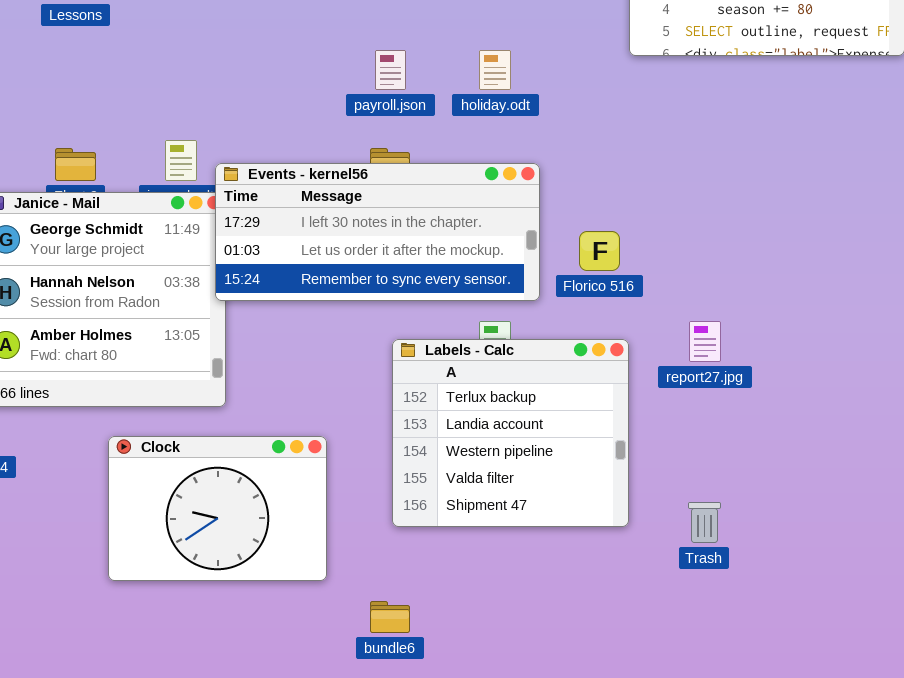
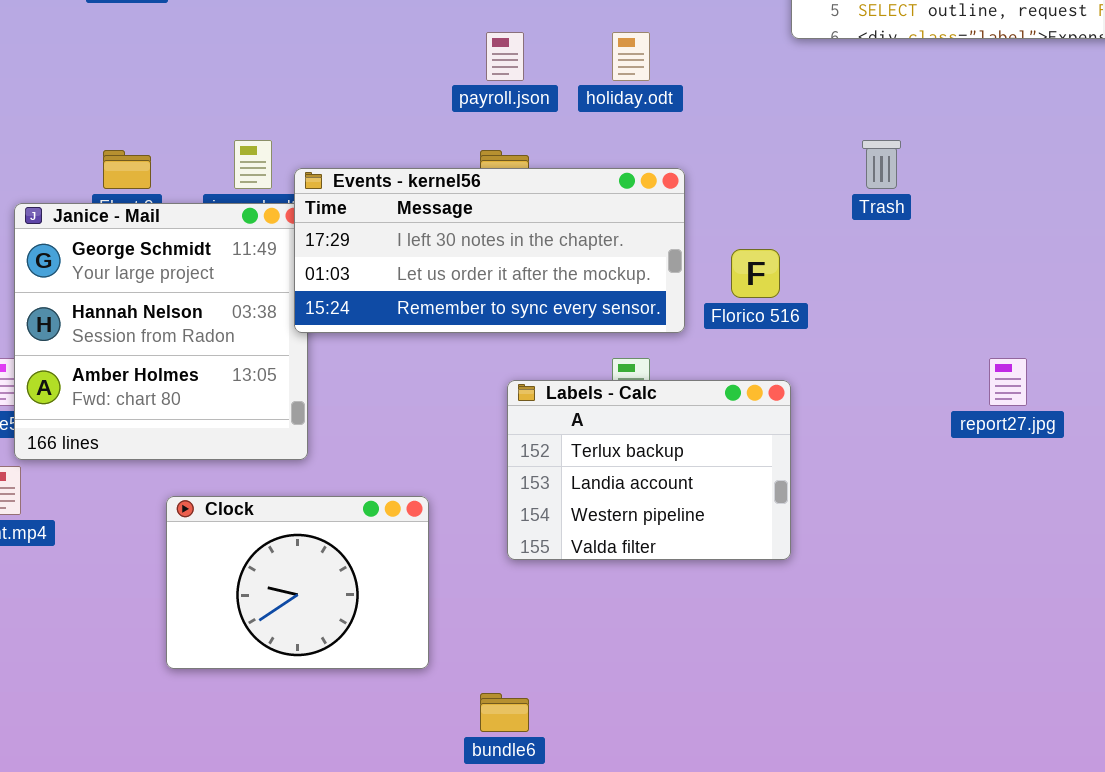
report27.jpg: [689,321,721,362] -> [989,358,1027,406], moved
Labels - Calc: [392,339,629,527] -> [507,380,791,560], resized
Trash: [688,502,721,543] -> [862,140,901,189], moved

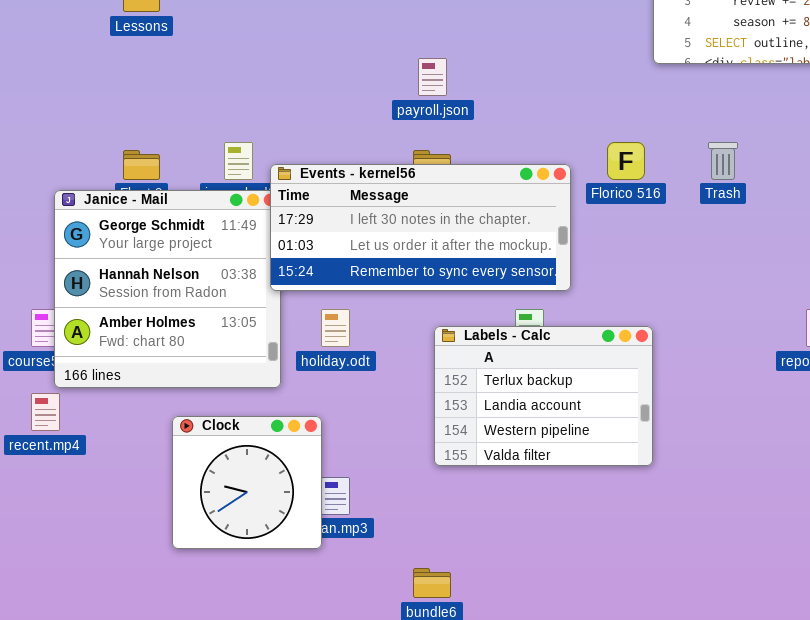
holiday.odt: [612,32,650,81] -> [321,309,350,347], moved
Florico 516: [731,249,780,298] -> [607,142,645,180], moved
Clock: [166,496,429,669] -> [172,416,322,549], resized

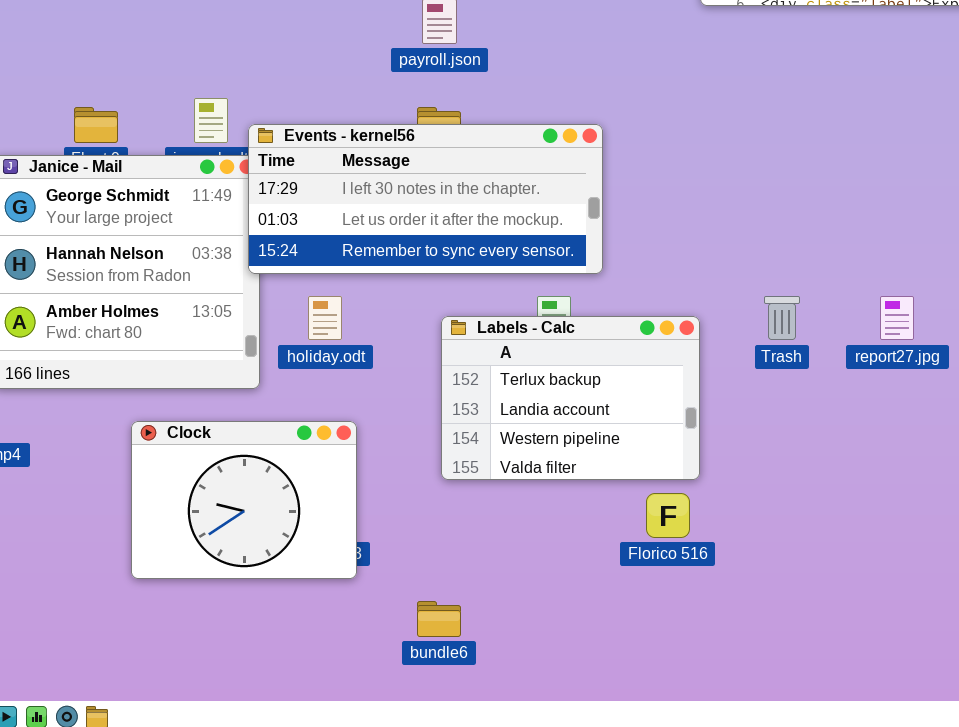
Florico 516: [607,142,645,180] -> [646,493,690,538], moved
Trash: [708,142,738,180] -> [764,296,800,340], moved
Clock: [172,416,322,549] -> [131,421,357,579], resized

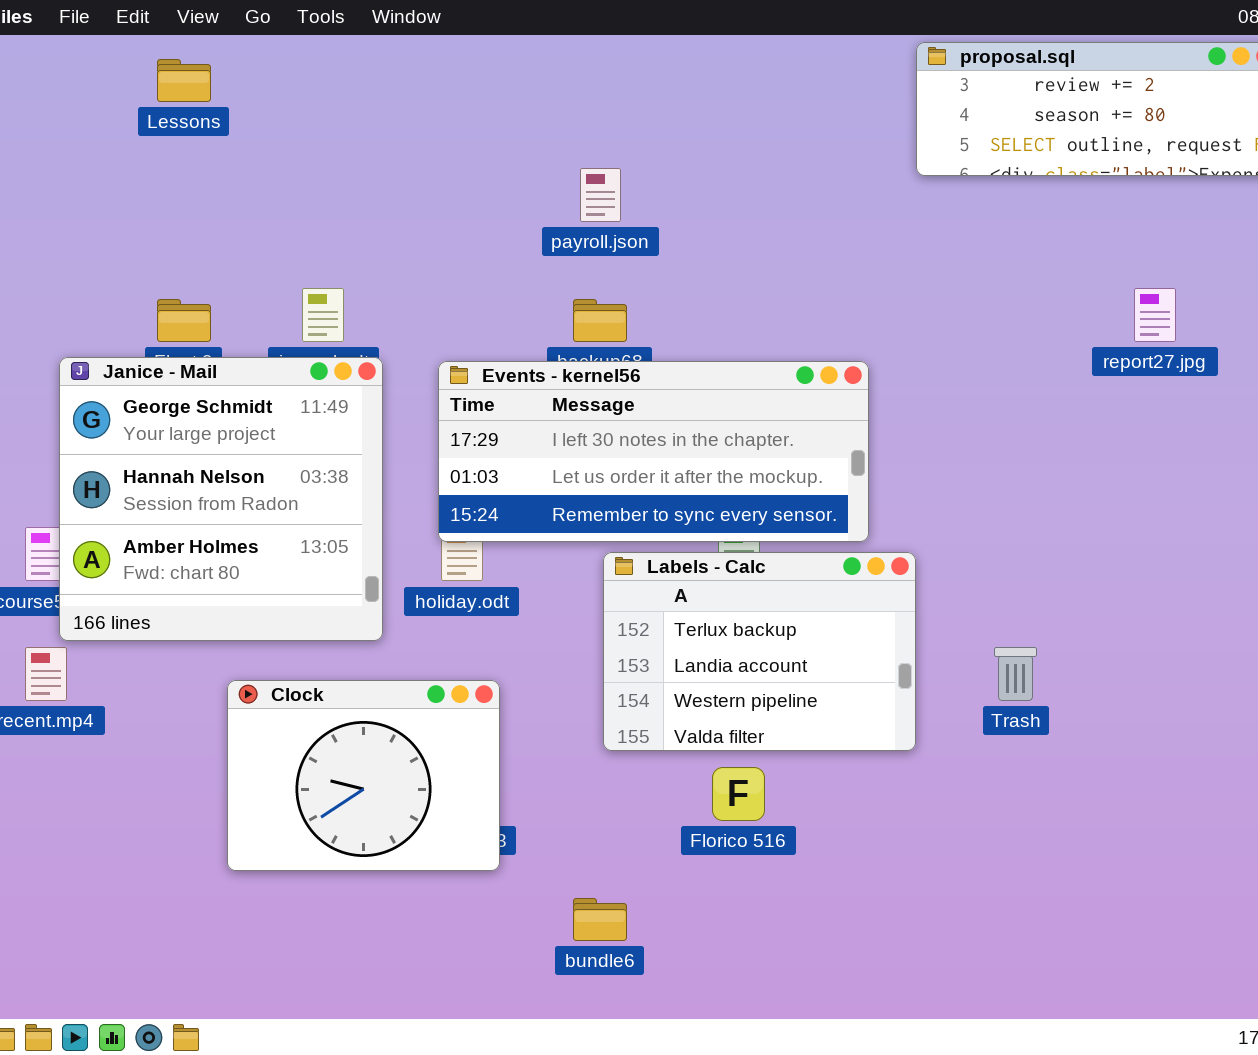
Events - kernel56: [248,124,603,274] -> [438,361,869,542], moved
Trash: [764,296,800,340] -> [994,647,1037,701], moved
report27.jpg: [880,296,914,340] -> [1134,288,1176,342], moved
Florico 516: [646,493,690,538] -> [712,767,765,821], moved

